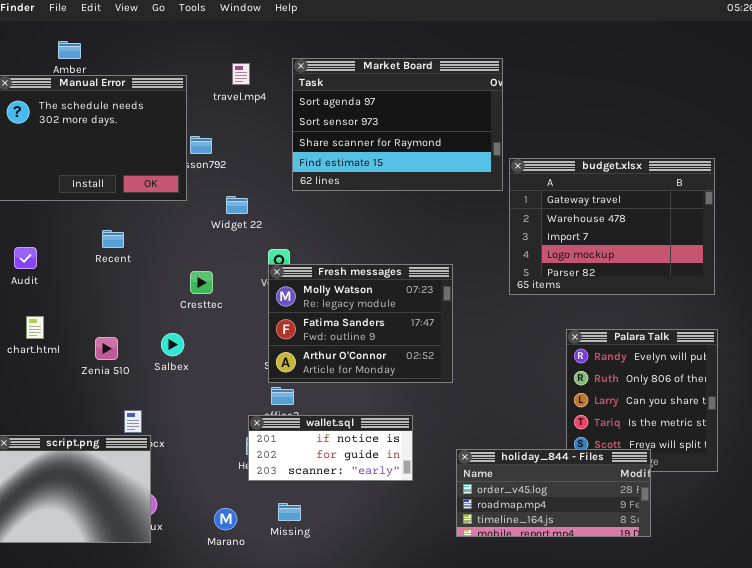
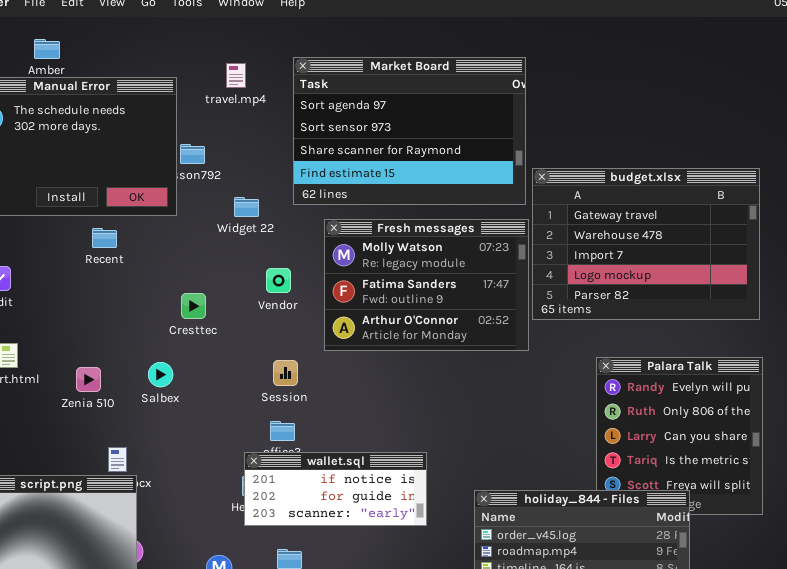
Widget 22: [226,196,248,214] -> [234,197,259,217], moved
Recent: [102,230,124,248] -> [92,228,117,248], moved
Fresh messages: [268,264,453,383] -> [324,219,529,351], moved

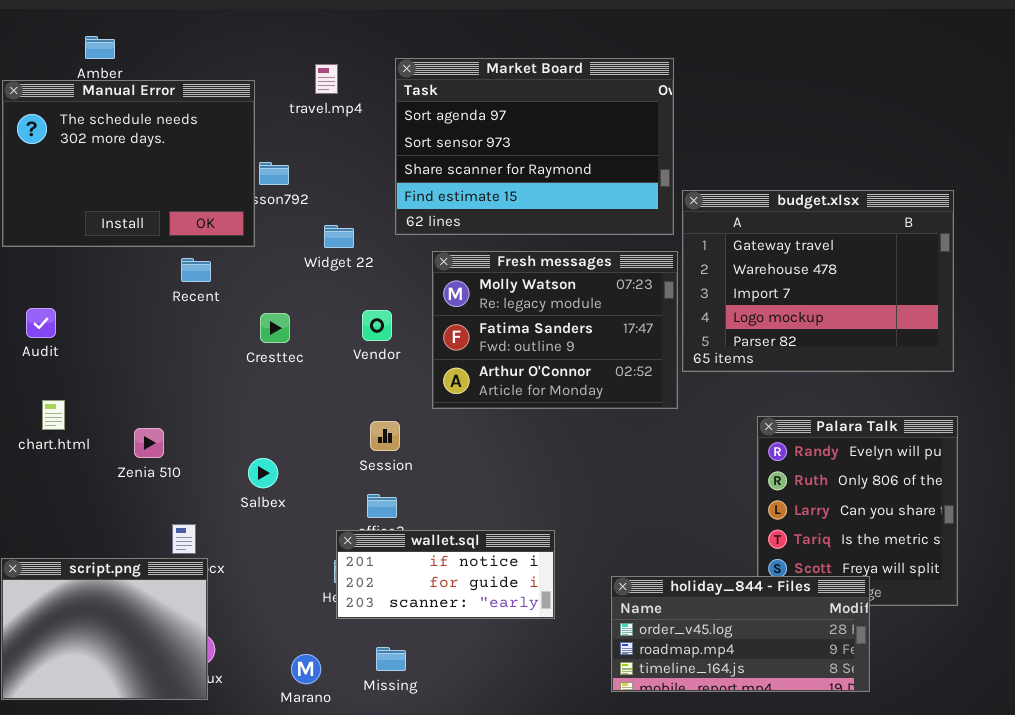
Recent: [92,228,117,248] -> [181,258,211,282], moved
Cresttec: [181,293,206,319] -> [260,313,290,343], moved
Salbex: [148,362,173,387] -> [248,458,278,488], moved

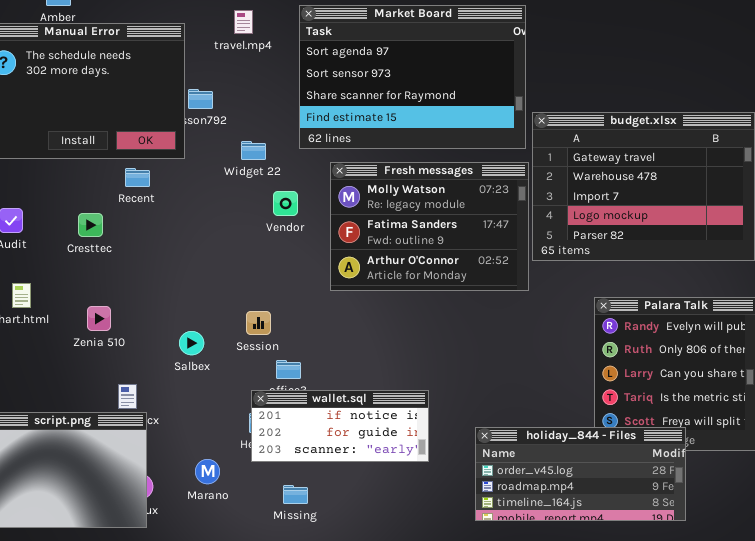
Vendor: [362,310,392,341] -> [273,191,298,216], moved
Cresttec: [260,313,290,343] -> [78,213,103,237], moved
Session: [370,421,400,451] -> [246,311,271,335], moved
Marano: [291,654,321,684] -> [195,459,220,484], moved

